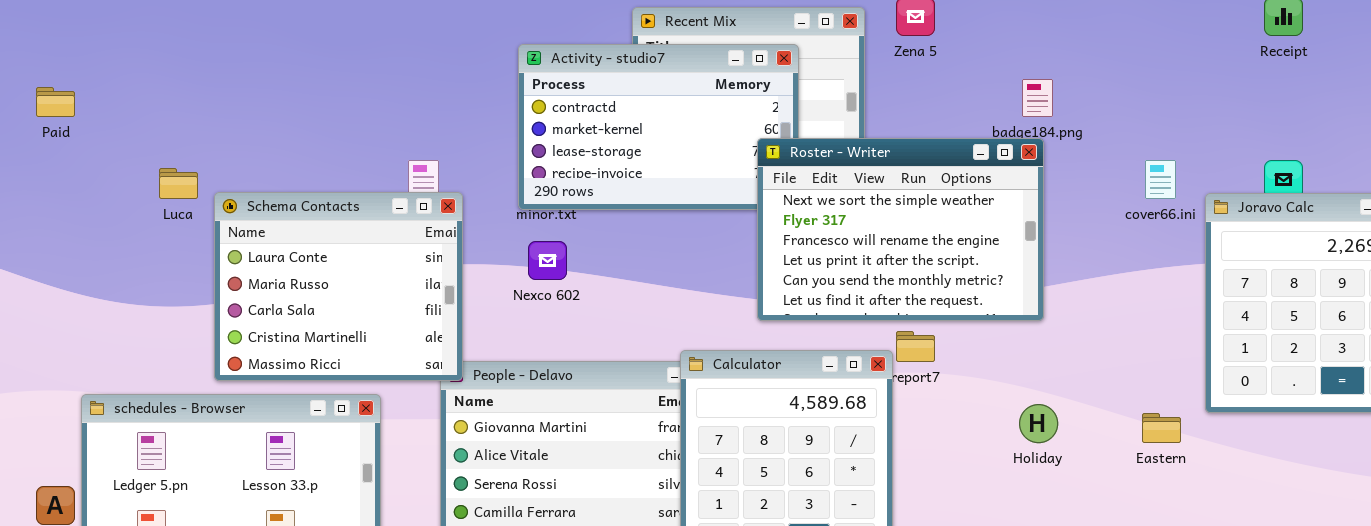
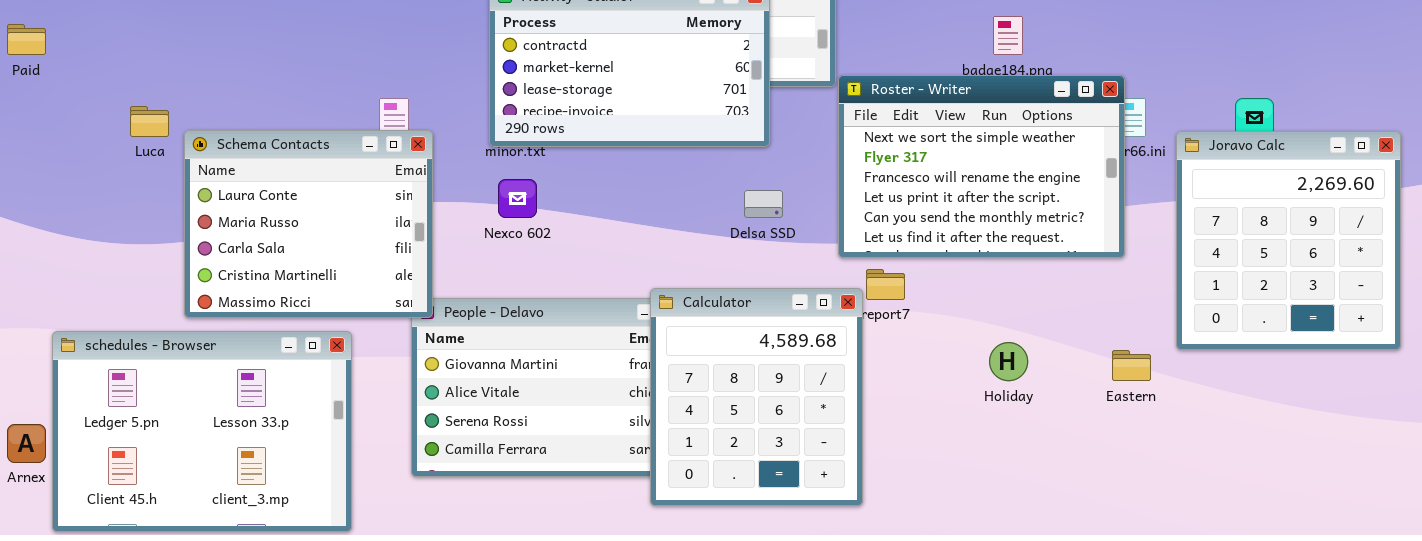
Roster - Writer: [757,138,1044,321] -> [838,75,1125,258], moved

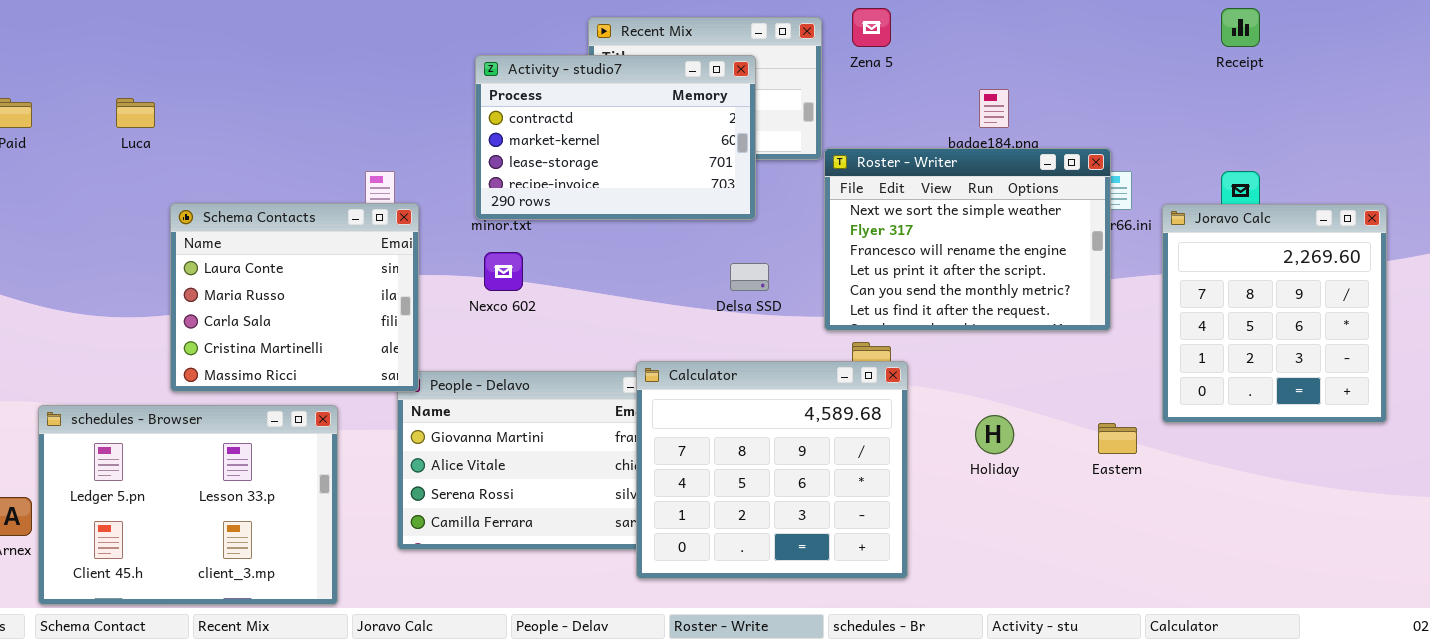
Luca: [130,106,169,137] -> [116,98,155,128], moved
Calculator: [650,288,863,506] -> [636,361,908,579], resized

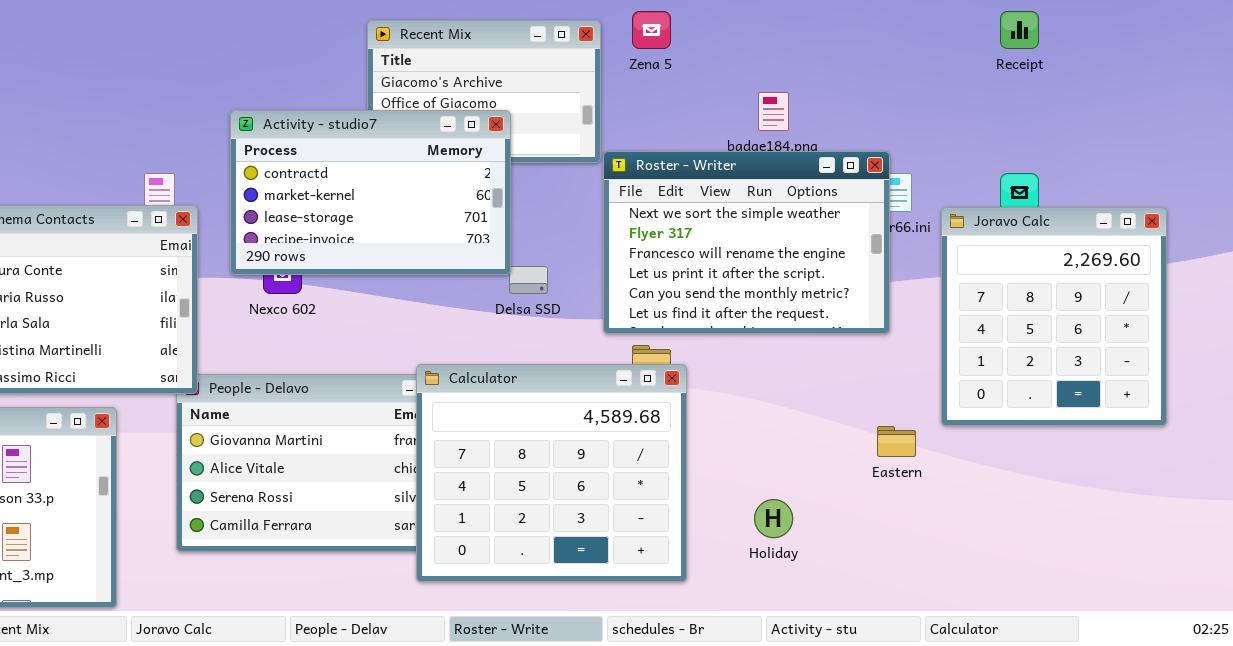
Activity - studio7: [475,55,756,220] -> [230,110,511,275], moved
Holiday: [975,415,1014,454] -> [754,499,793,538], moved

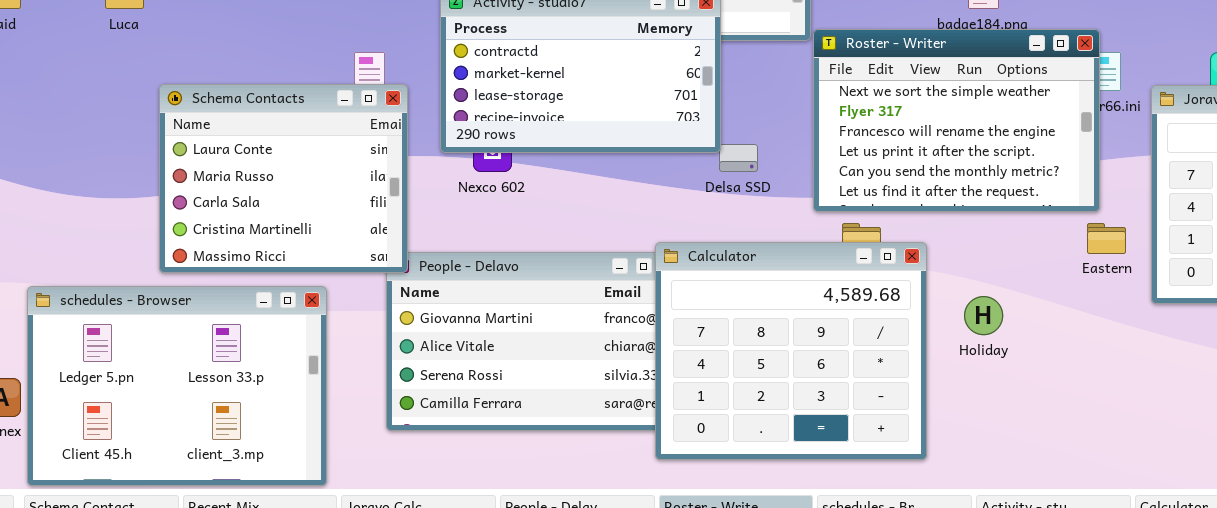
Calculator: [416,364,687,582] -> [655,242,927,460], moved
Eastern: [877,426,916,457] -> [1087,223,1126,254], moved
Holiday: [754,499,793,538] -> [964,296,1003,335], moved

